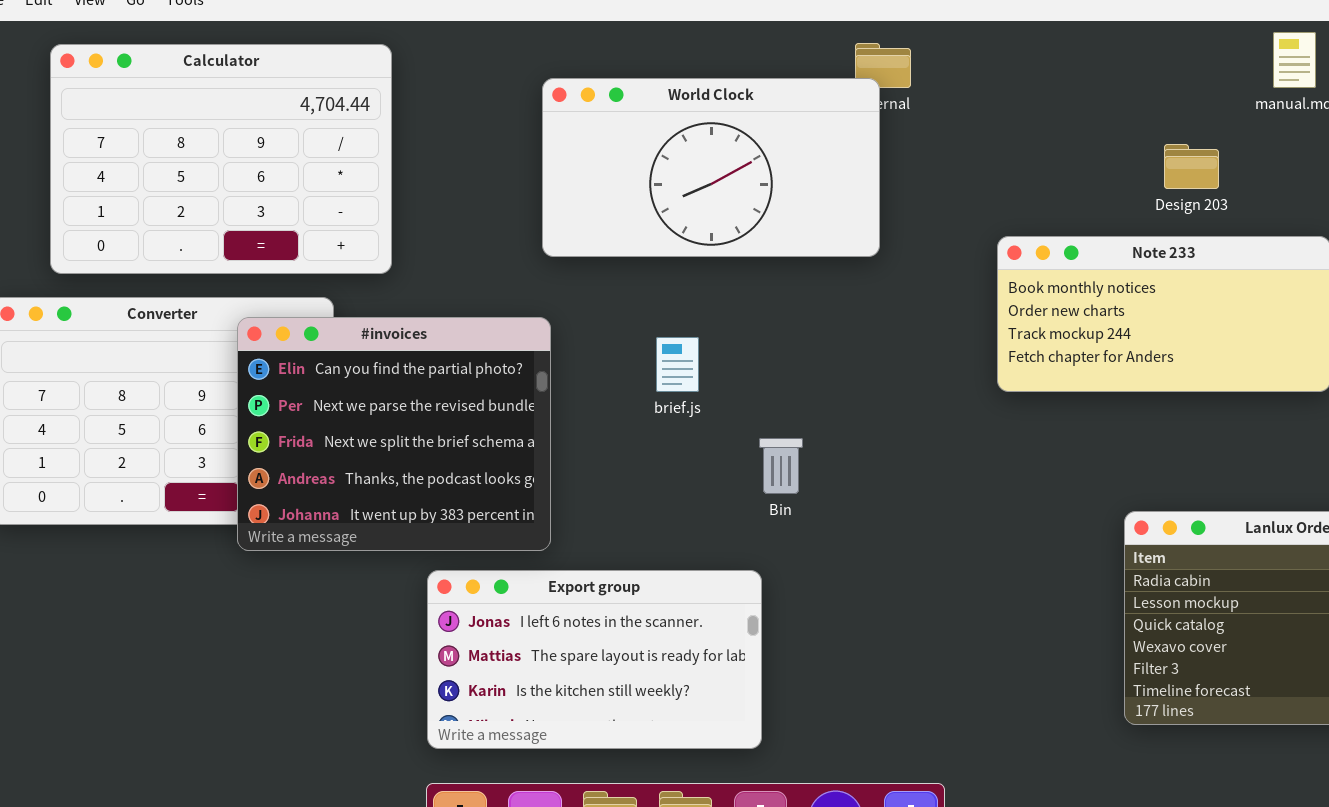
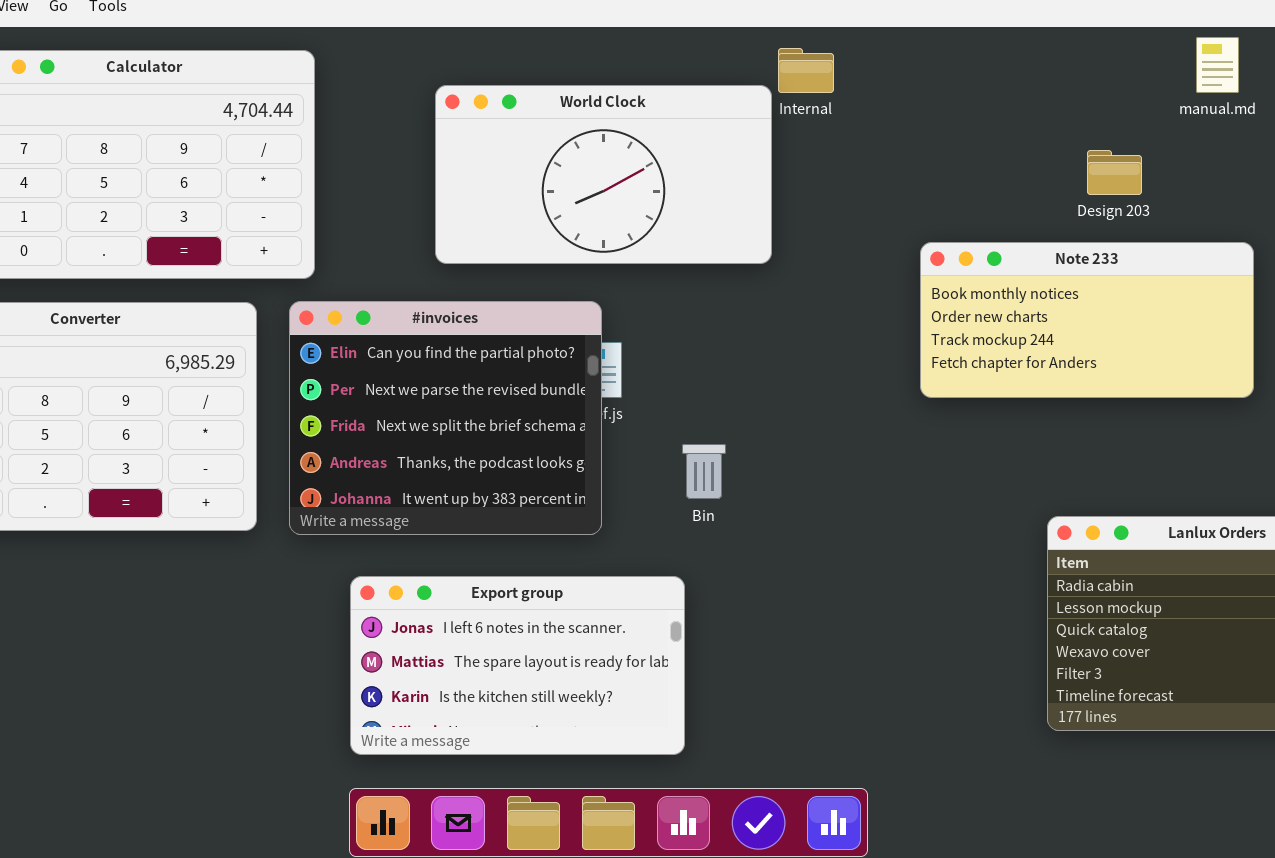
World Clock: [542,78,880,257] -> [435,85,772,264], moved
#invoices: [237,317,551,551] -> [289,301,602,535], moved

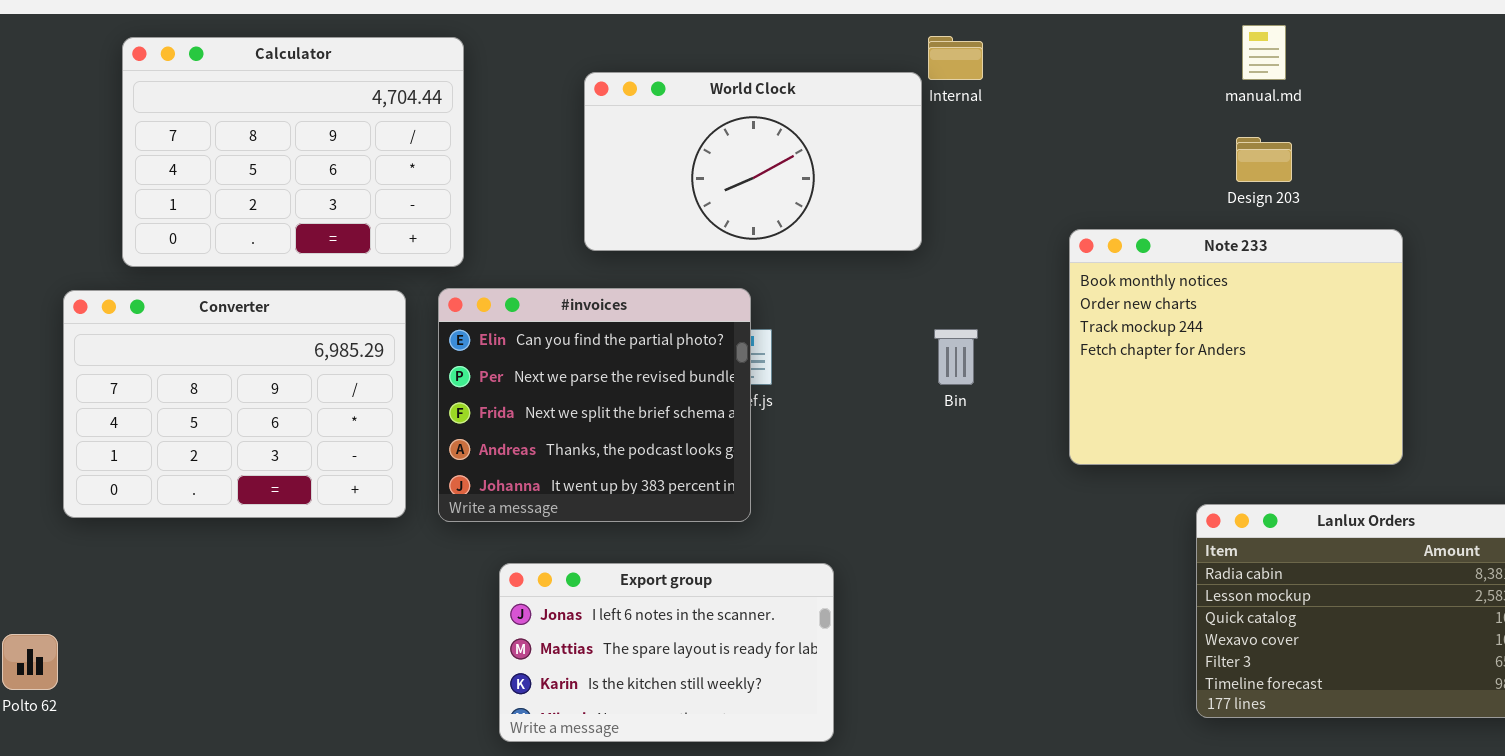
manual.md: [1196,37,1239,93] -> [1242,25,1286,80], moved
Note 233: [920,242,1254,398] -> [1069,229,1403,465], resized
Bin: [682,444,726,499] -> [934,329,978,385], moved

